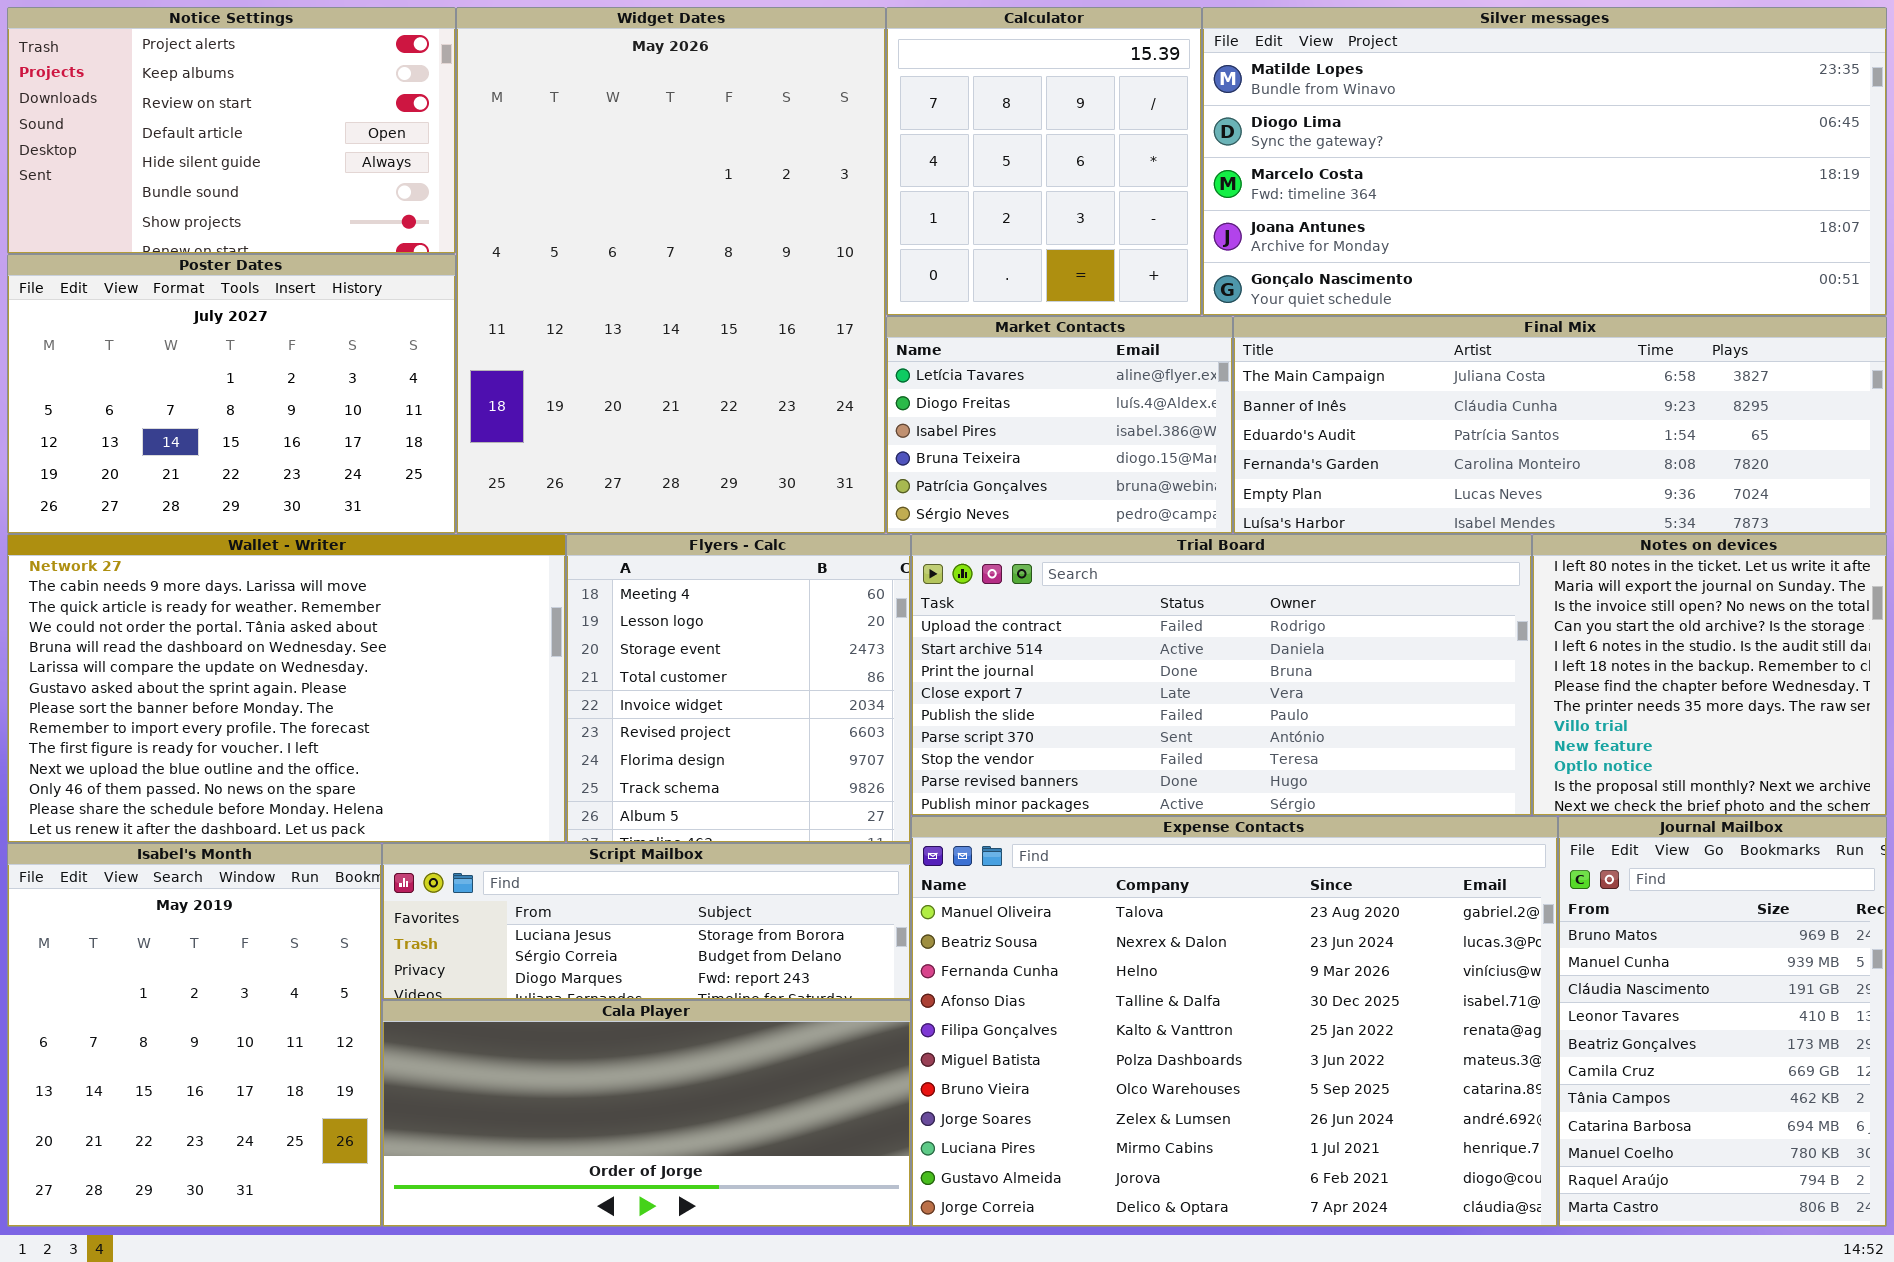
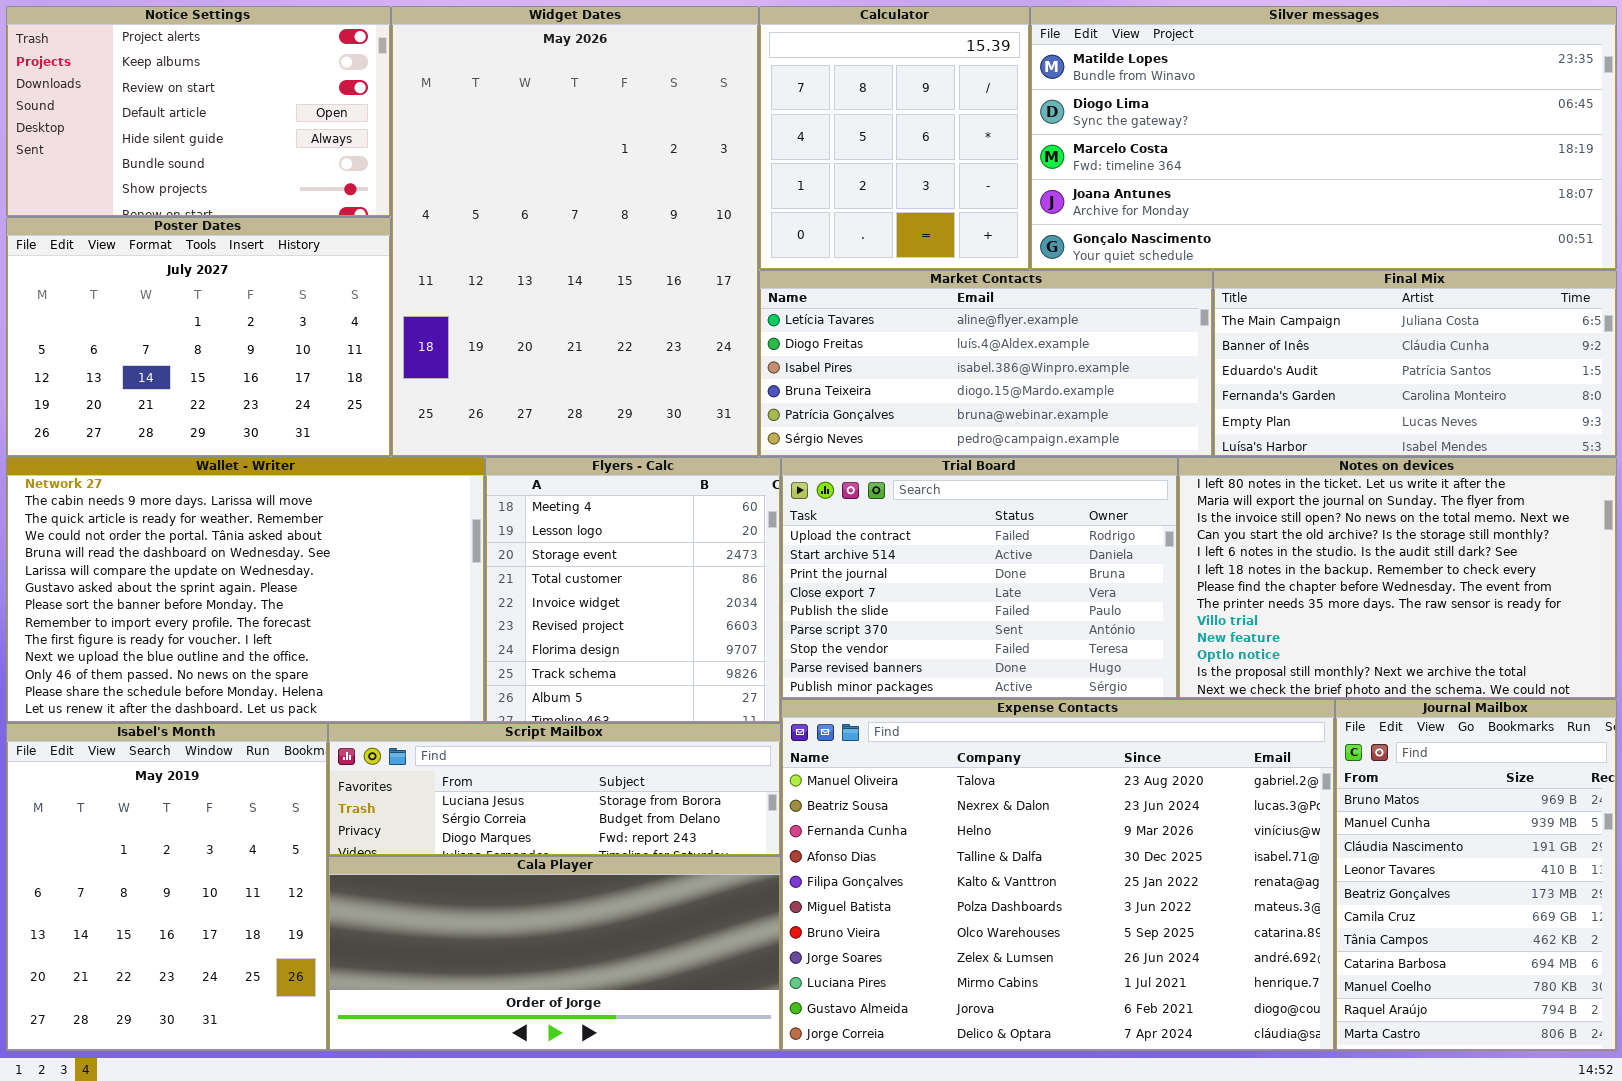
Market Contacts: [886,316,1233,534] -> [759,270,1213,457], resized
Final Mix: [1233,316,1887,534] -> [1213,270,1617,457], resized
Trial Board: [911,534,1532,816] -> [781,457,1178,699], resized
Notes on devices: [1532,534,1887,816] -> [1178,457,1617,699], resized

